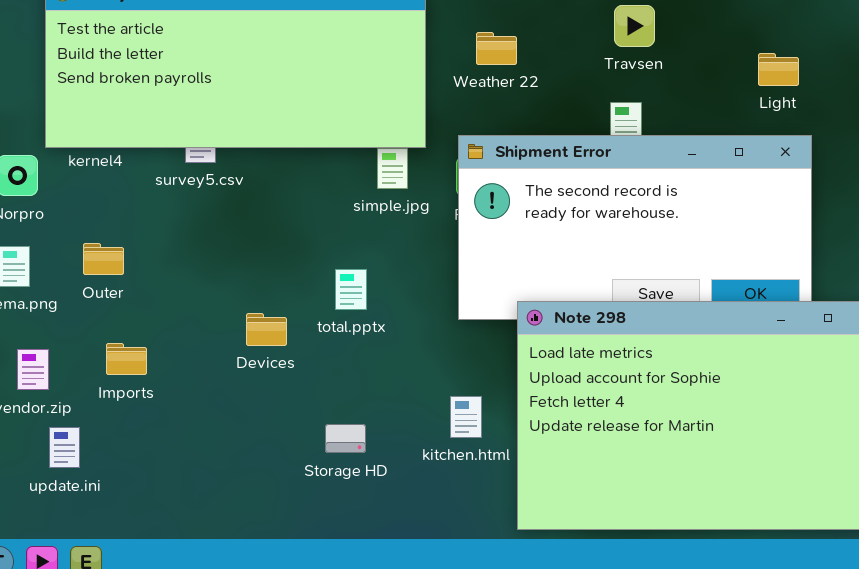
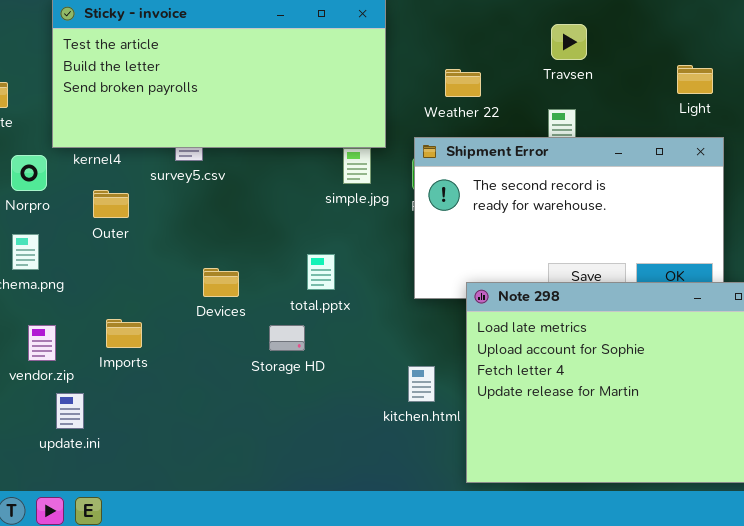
Weather 22: [476,32,517,65] -> [445,69,481,97], moved
Outer: [83,243,124,275] -> [93,190,129,218], moved
Devices: [246,313,287,346] -> [203,268,239,297], moved
Storage HD: [325,424,366,453] -> [269,325,305,351], moved

